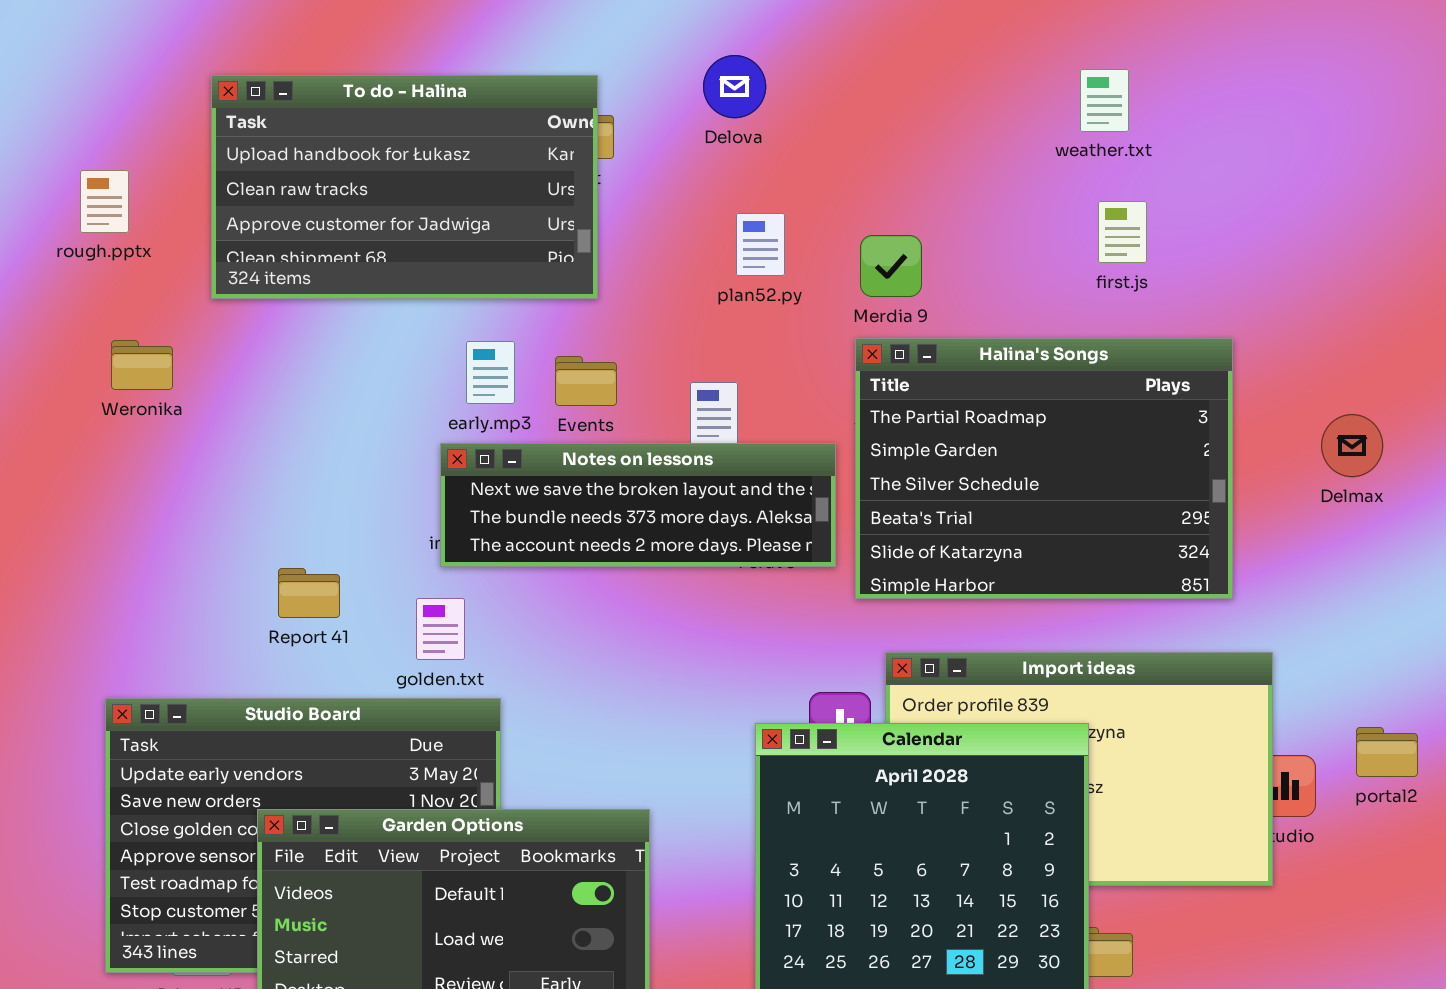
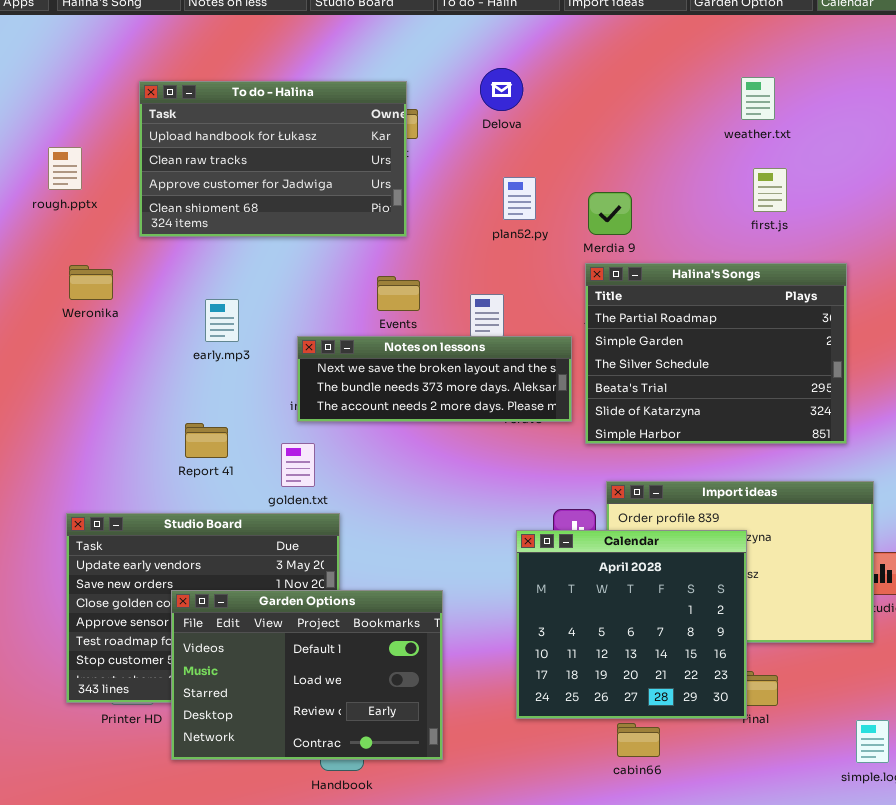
early.mp3: [466,341,515,404] -> [205,299,239,342], moved

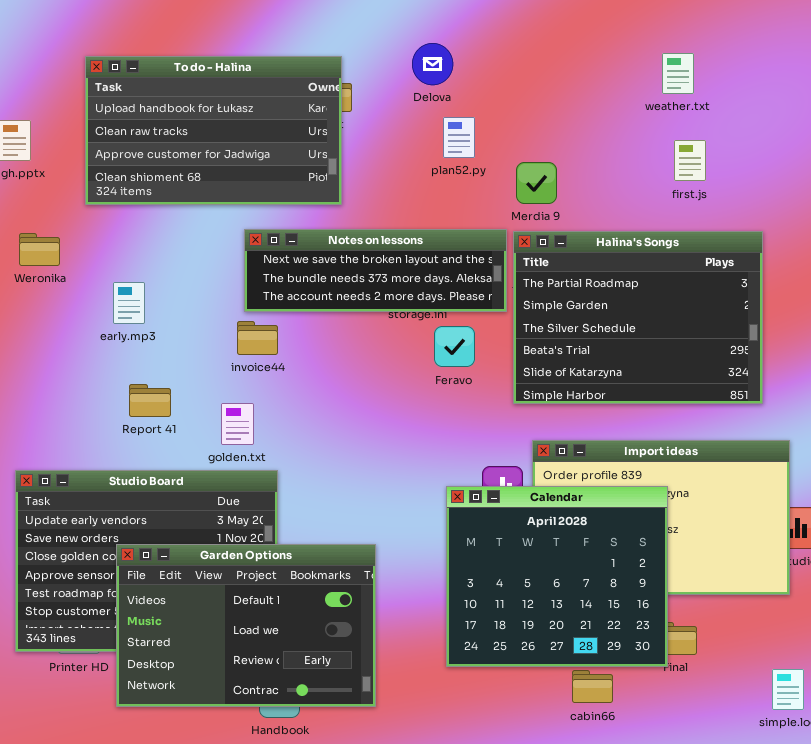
plan52.py: [503,177,536,220] -> [443,117,475,158], moved
early.mp3: [205,299,239,342] -> [113,282,145,324], moved
Notes on lessons: [297,336,572,422] -> [244,229,507,312], moved
cabin66: [617,723,660,757] -> [572,670,613,703], moved

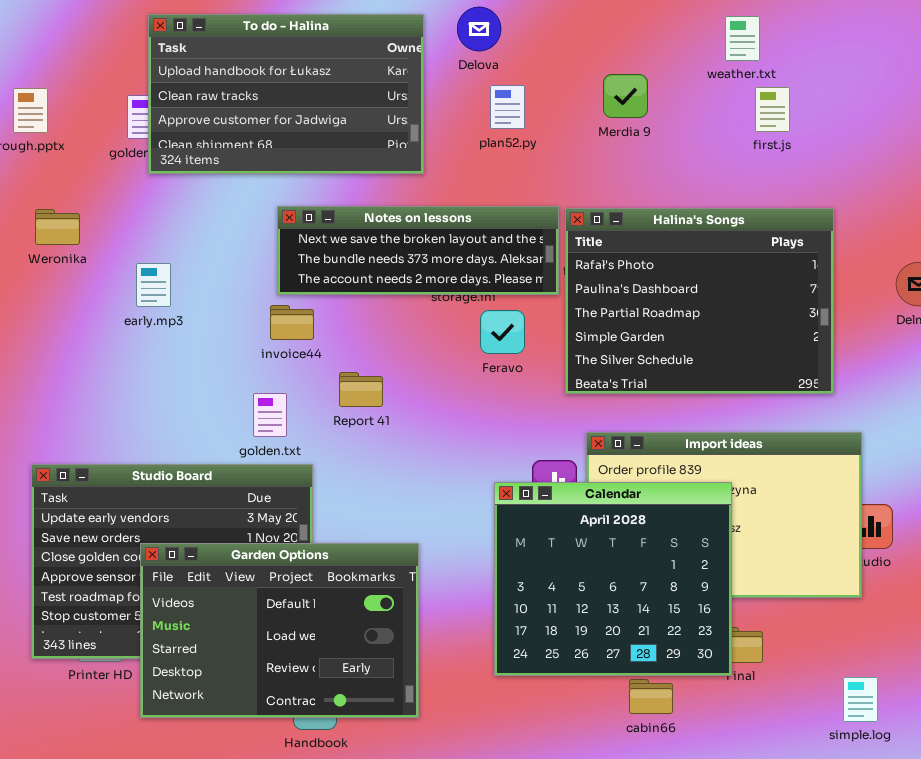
To do - Halina: [85,56,342,205] -> [148,14,424,174], moved
first.js: [674,140,706,181] -> [755,87,790,132], moved
Merdia 9: [516,162,557,204] -> [603,74,648,118], moved
Halina's Songs: [513,231,763,404] -> [565,208,834,394], scrolled up 2 rows
Report 41: [129,384,171,417] -> [339,372,383,407], moved

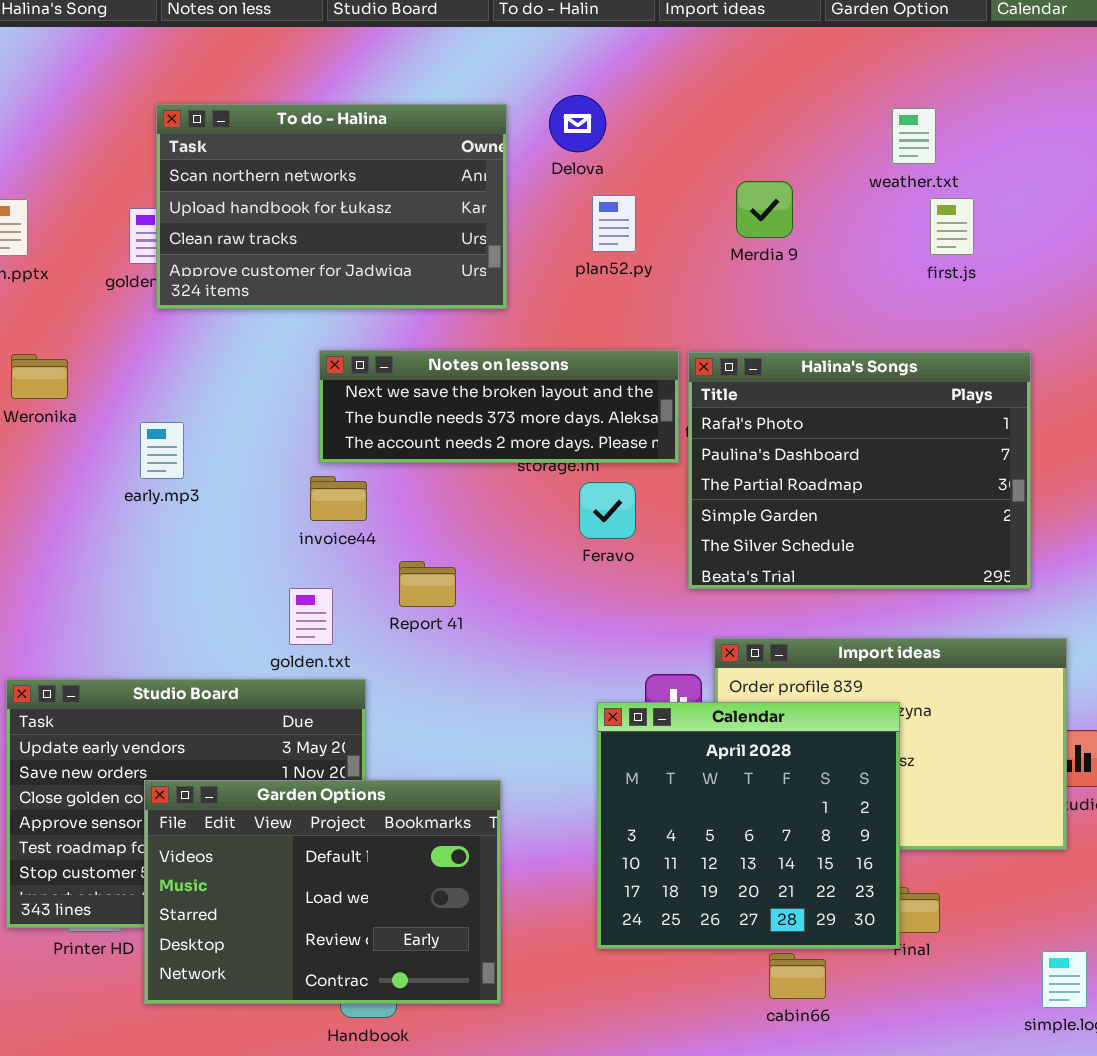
To do - Halina: [148,14,424,174] -> [156,104,507,309], scrolled up 1 row

